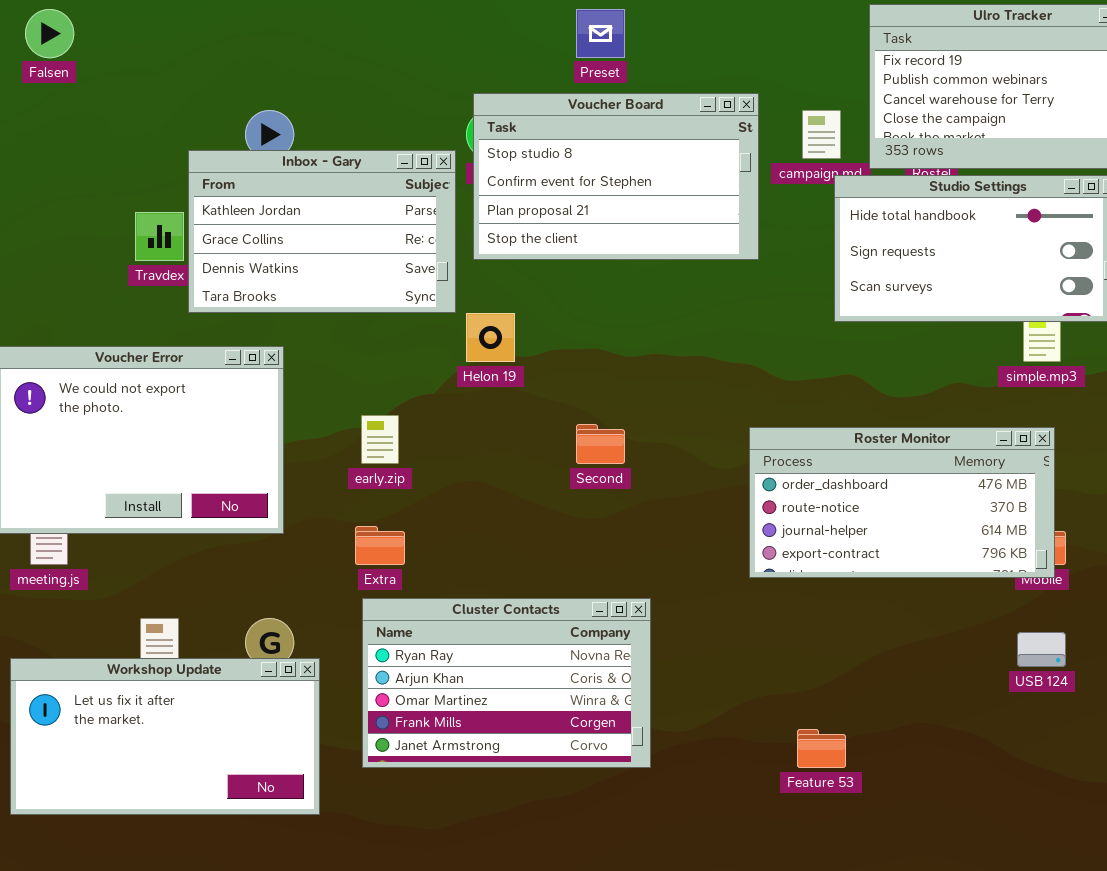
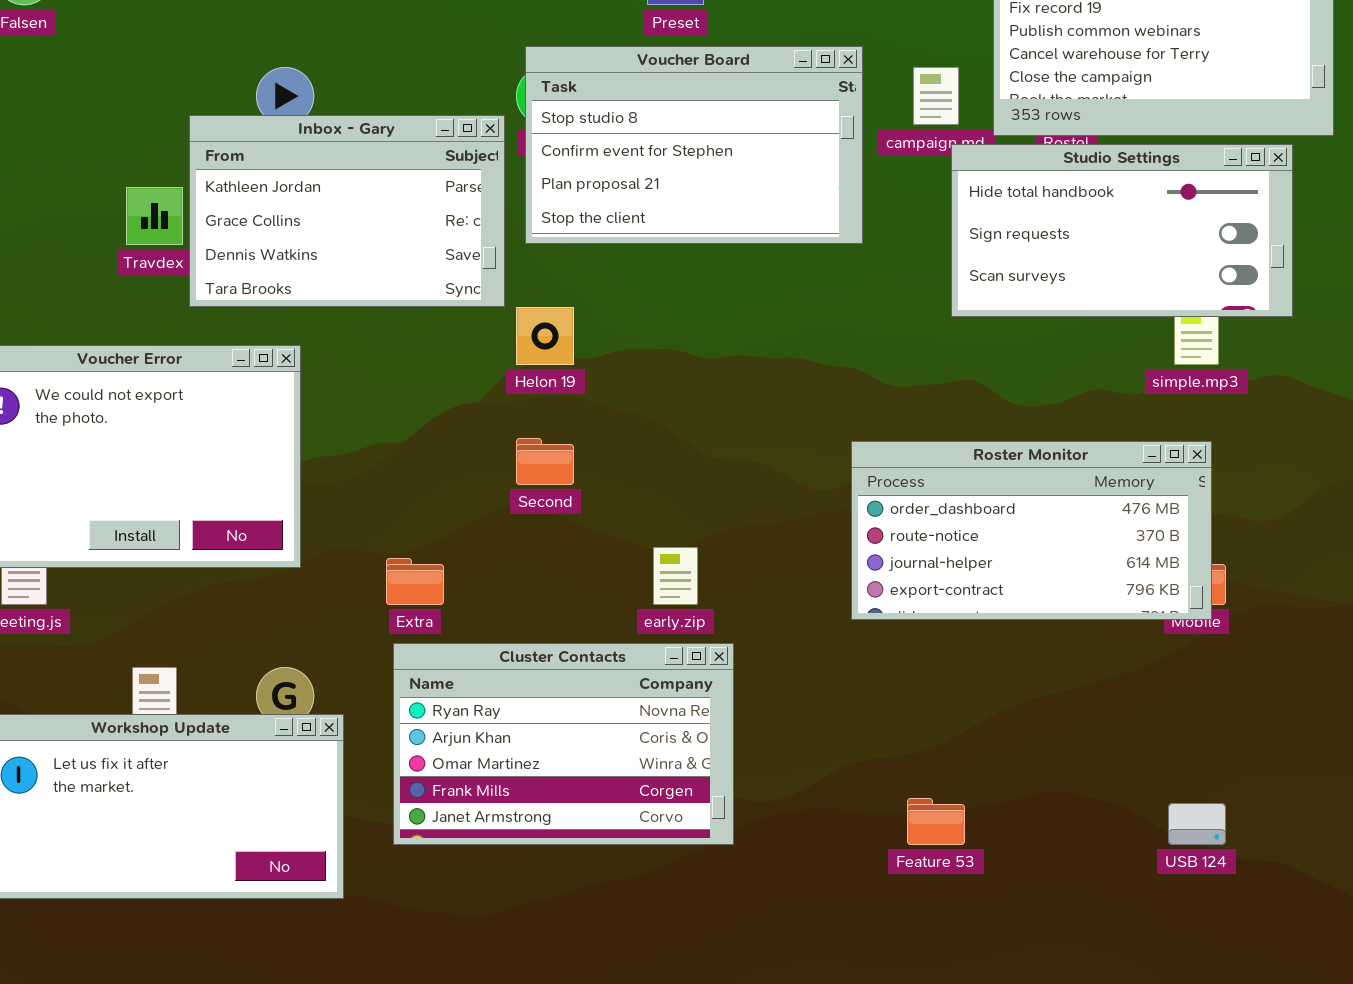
early.zip: [361,415,399,464] -> [653,547,698,605], moved
Second: [576,424,625,464] -> [516,438,574,485], moved
USB 124: [1017,632,1066,667] -> [1168,803,1226,845], moved

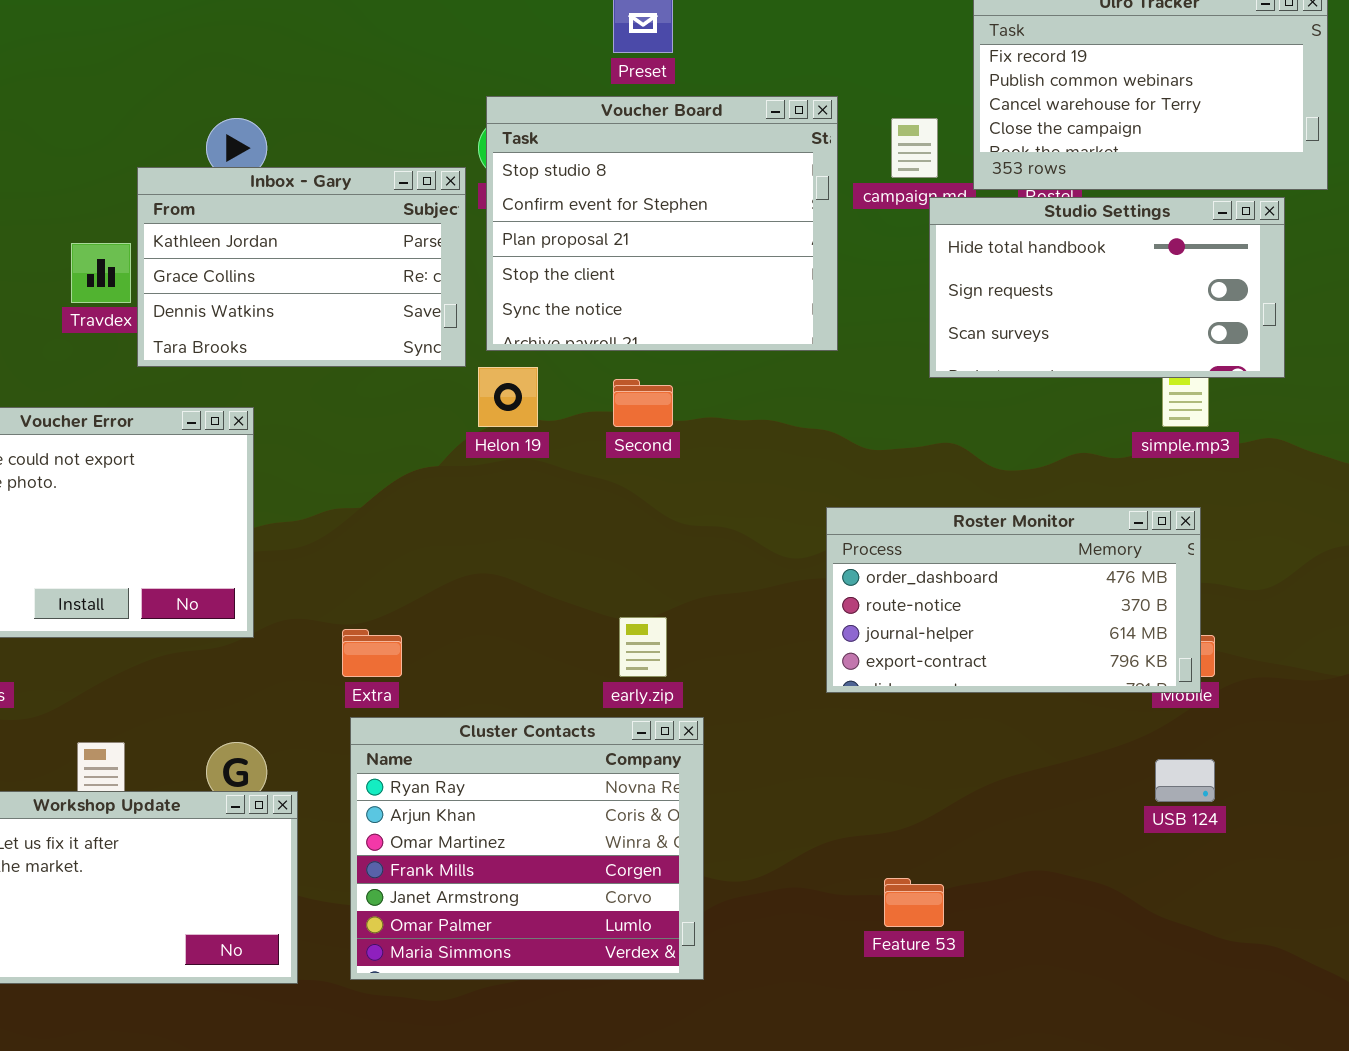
Voucher Board: [525,46,863,244] -> [486,96,838,351], resized
Second: [516,438,574,485] -> [613,379,673,427], moved
Cluster Contacts: [393,643,734,845] -> [350,717,704,980], resized
USB 124: [1168,803,1226,845] -> [1155,759,1215,802], moved

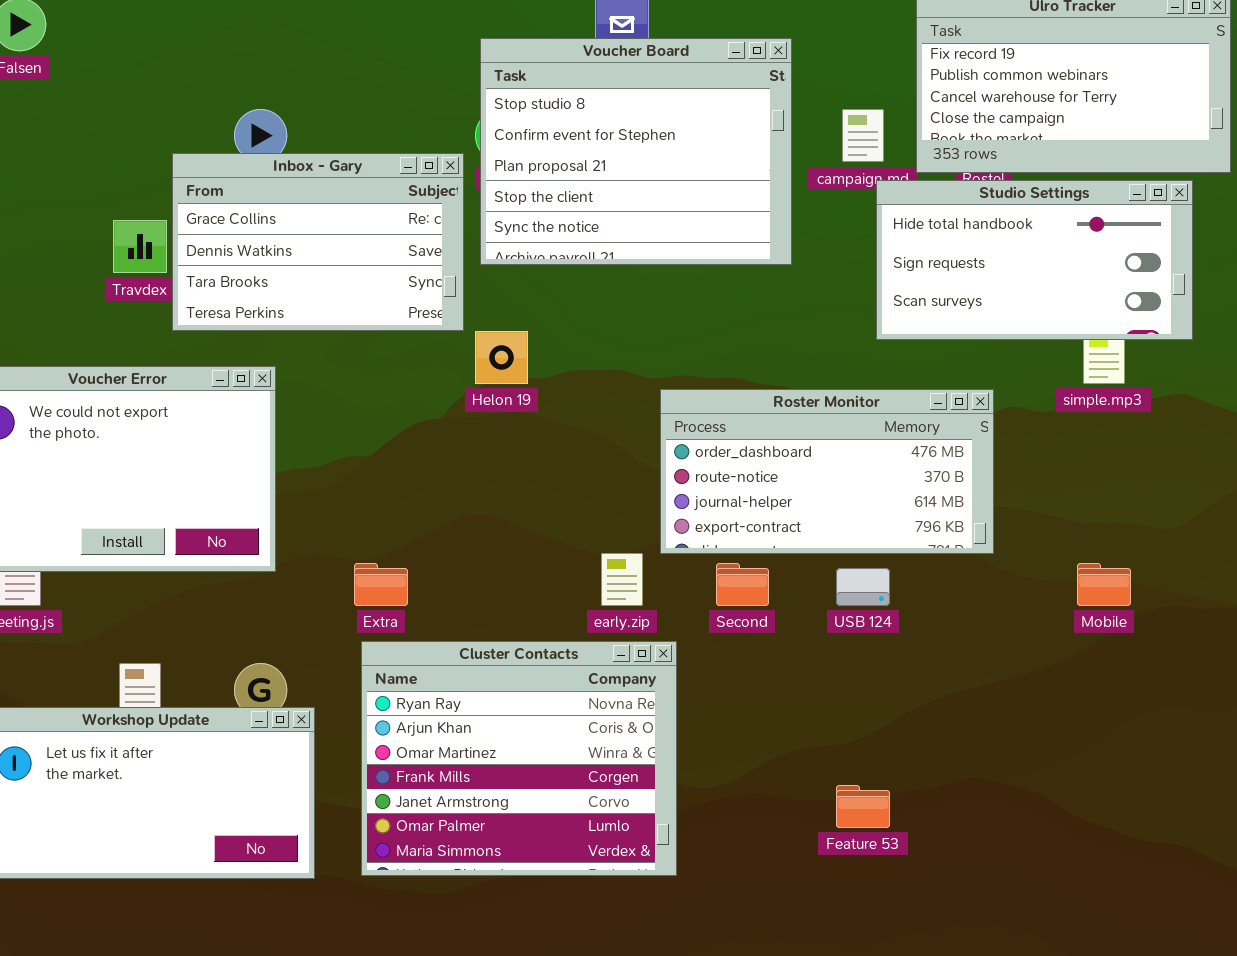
Voucher Board: [486,96,838,351] -> [480,38,792,265], moved
Inbox - Gary: [137,167,466,367] -> [172,153,464,331], scrolled down 1 row
Second: [613,379,673,427] -> [716,563,769,606], moved
Roster Monitor: [826,507,1201,693] -> [660,389,994,554], moved
USB 124: [1155,759,1215,802] -> [836,568,890,606], moved

